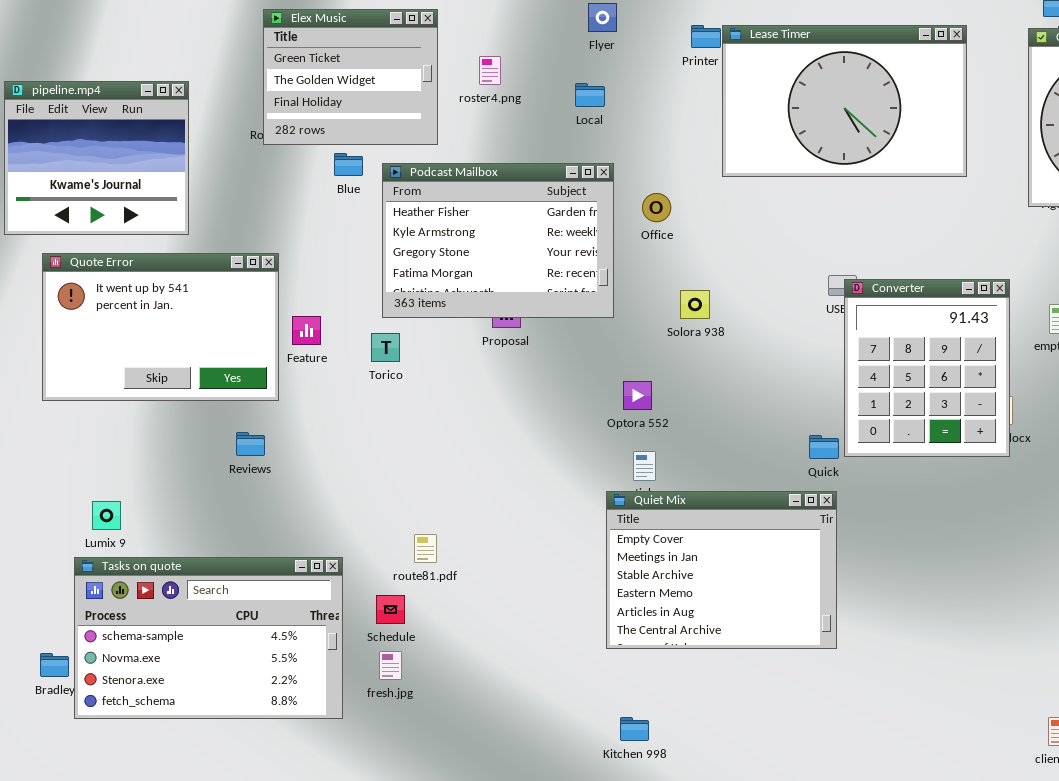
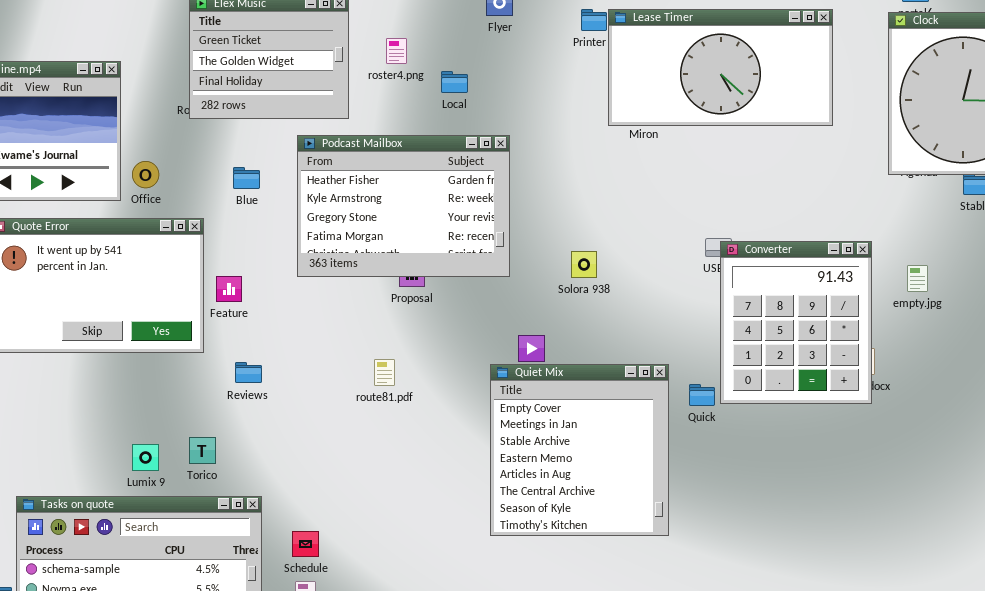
Lease Timer: [722,25,967,177] -> [608,9,833,126], resized
Local: [575,83,605,107] -> [441,71,468,93], moved
Blue: [334,153,363,176] -> [233,167,260,189], moved
Office: [642,193,671,222] -> [132,161,159,188], moved
Torico: [371,333,400,362] -> [189,437,216,464], moved
Reviews: [236,432,265,456] -> [235,362,262,383], moved
Quiet Mix: [606,491,837,649] -> [490,364,669,536], moved, resized
Lumix 9: [92,501,121,530] -> [132,444,159,471], moved
route81.pdf: [414,534,437,563] -> [374,359,395,386], moved

